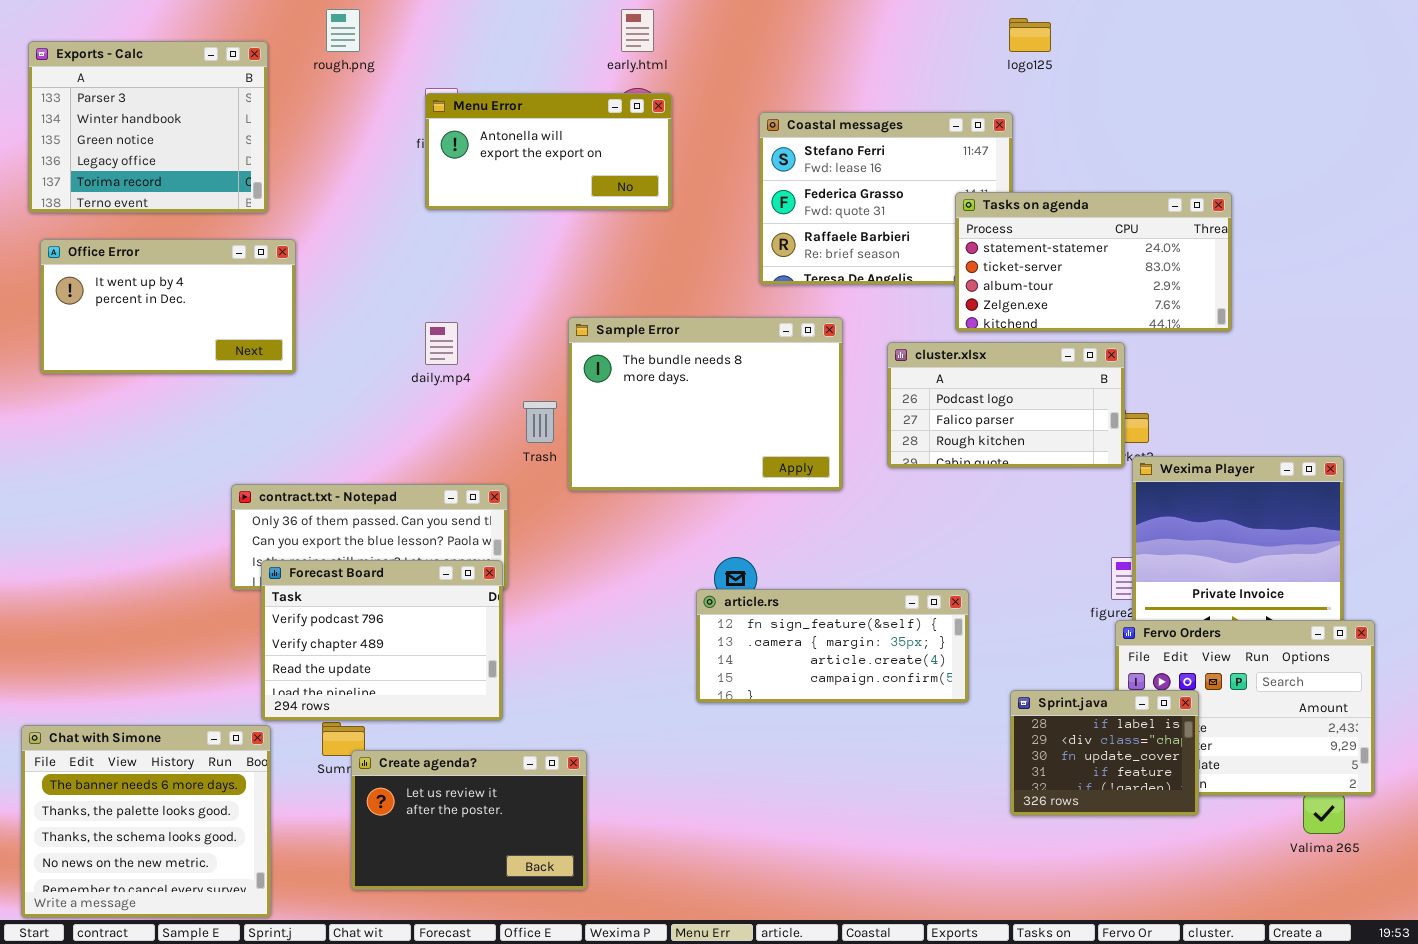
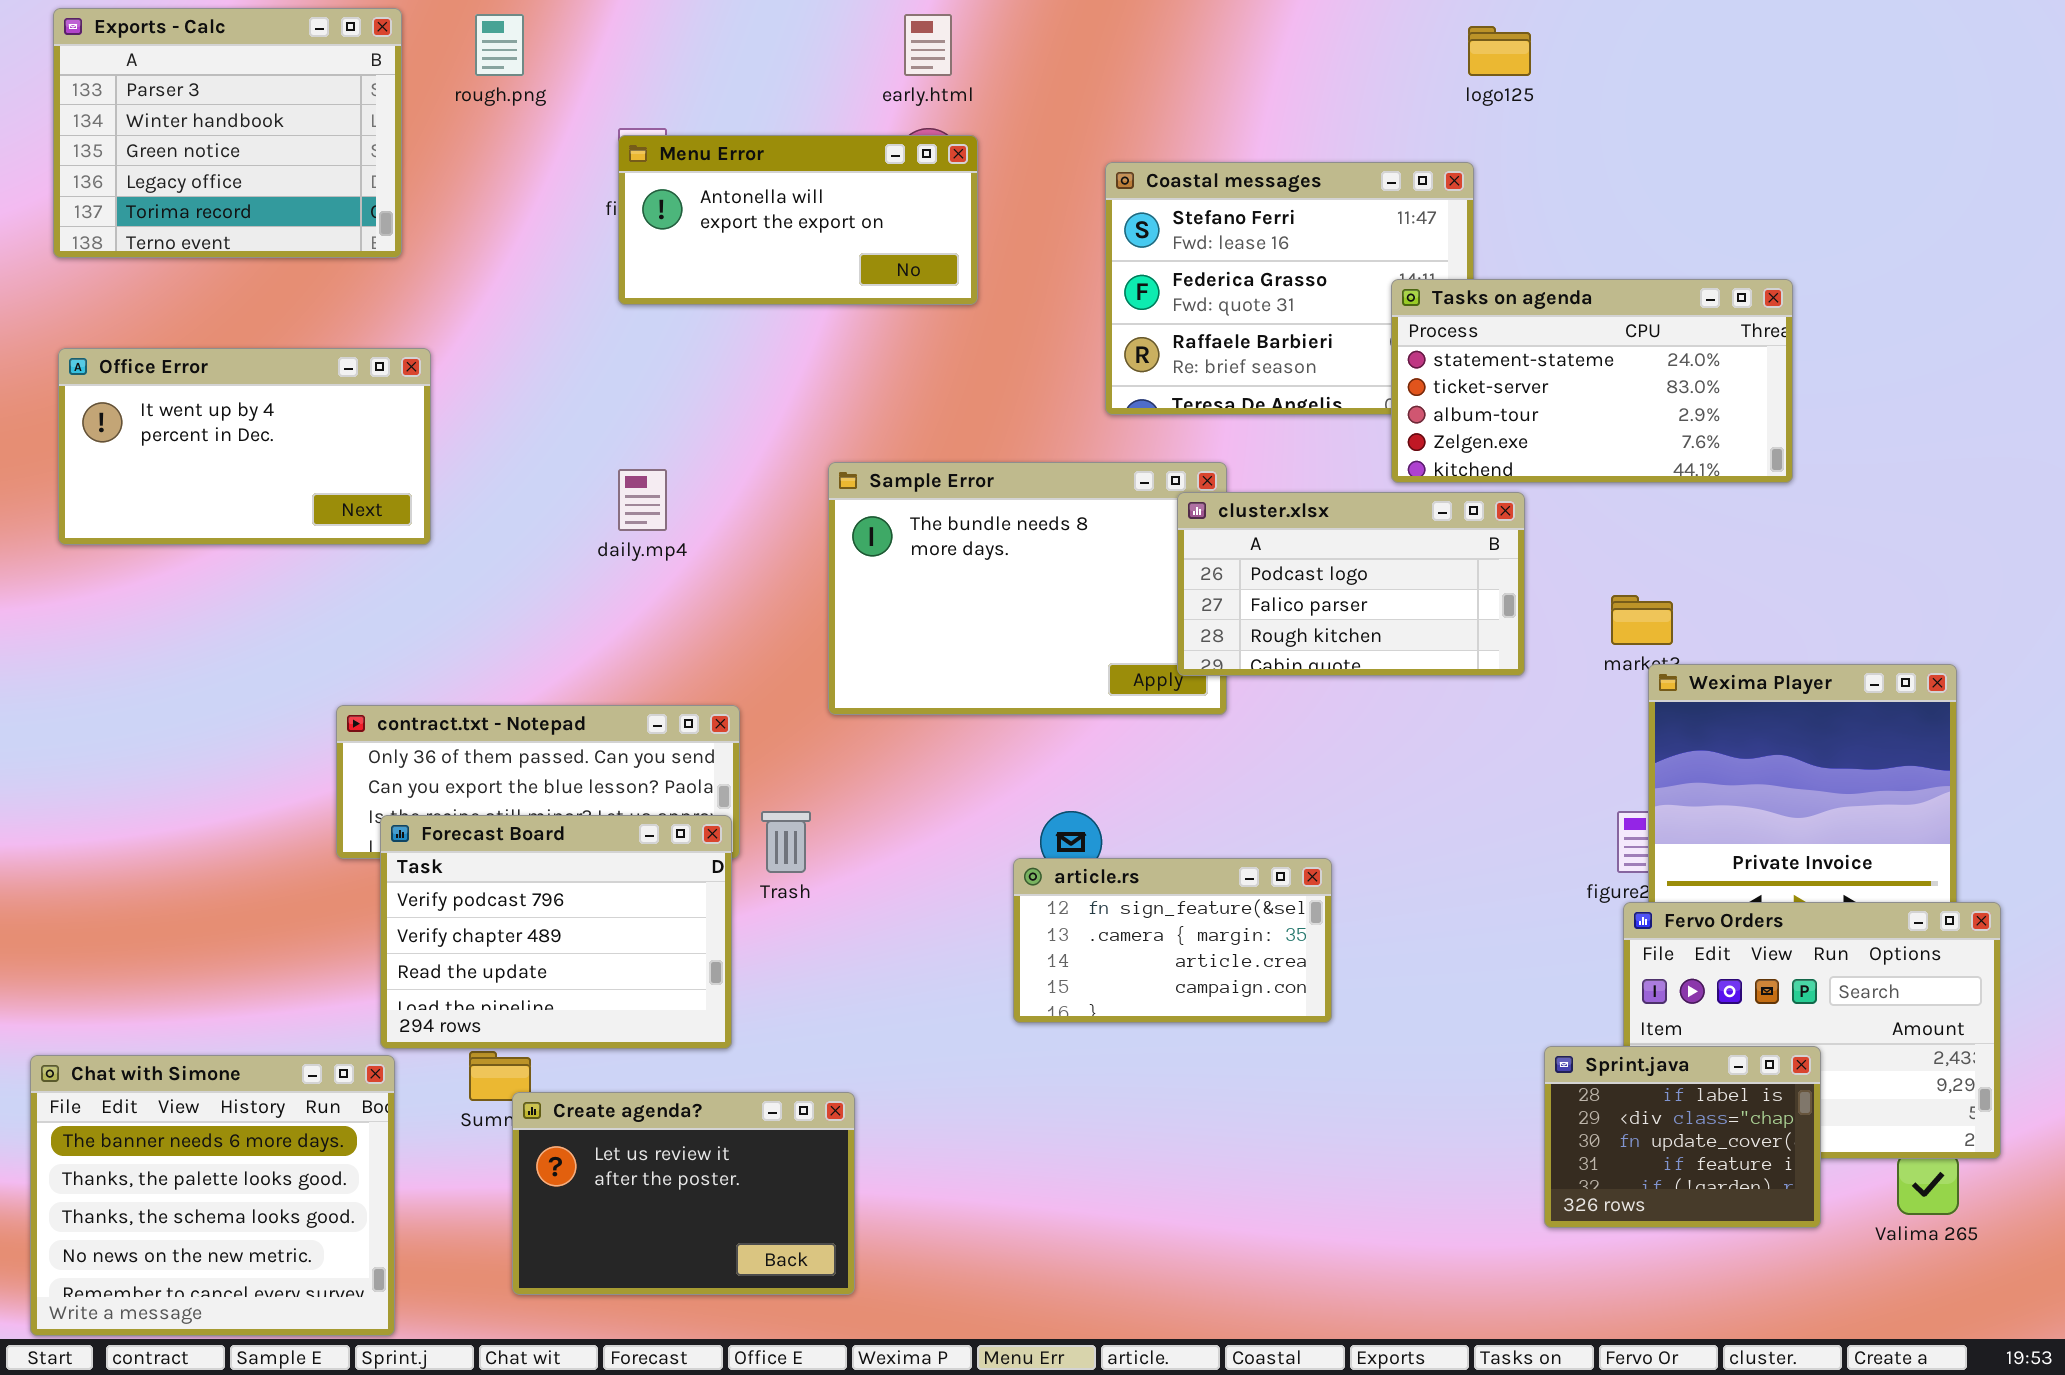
Exports - Calc: [28,41,268,213] -> [53,8,402,258], moved
cluster.xlsx: [887,342,1125,468] -> [1177,492,1525,676], moved
Trash: [523,401,557,443] -> [761,811,811,873], moved
article.rs: [696,589,969,703] -> [1013,858,1332,1023], resized
Sprint.java: [1010,690,1199,816] -> [1544,1046,1821,1228], moved

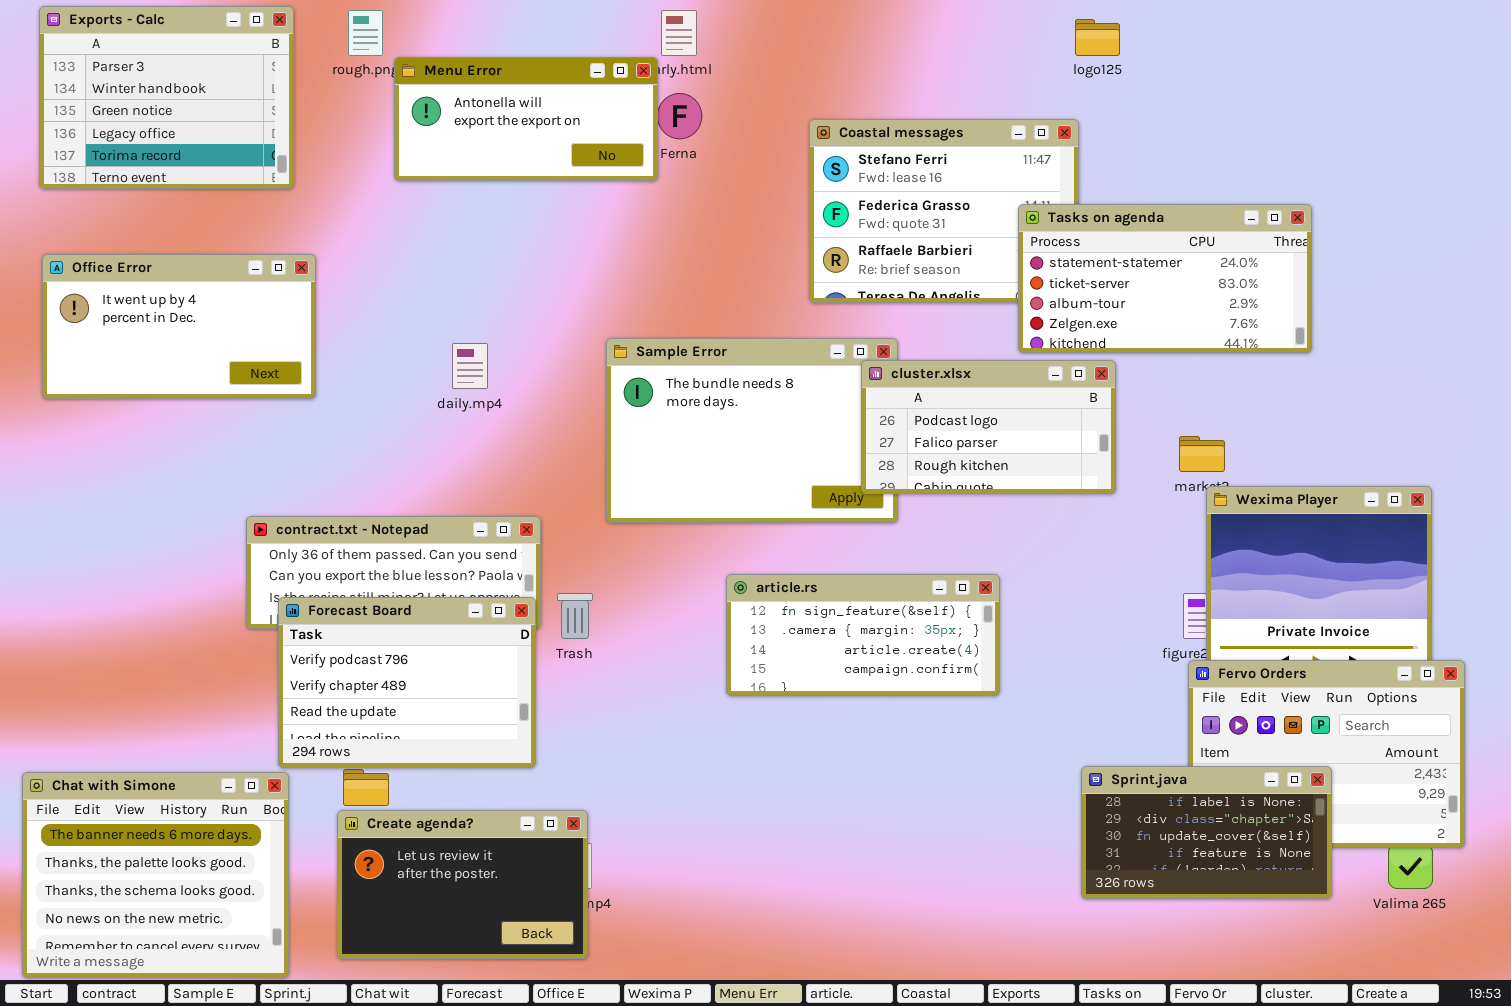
Menu Error: [618,135,978,305] -> [394,57,658,181], moved
article.rs: [1013,858,1332,1023] -> [726,574,1000,696], moved, resized
Sprint.java: [1544,1046,1821,1228] -> [1081,766,1332,899], resized
Create agenda?: [512,1092,855,1295] -> [337,810,588,959], moved

